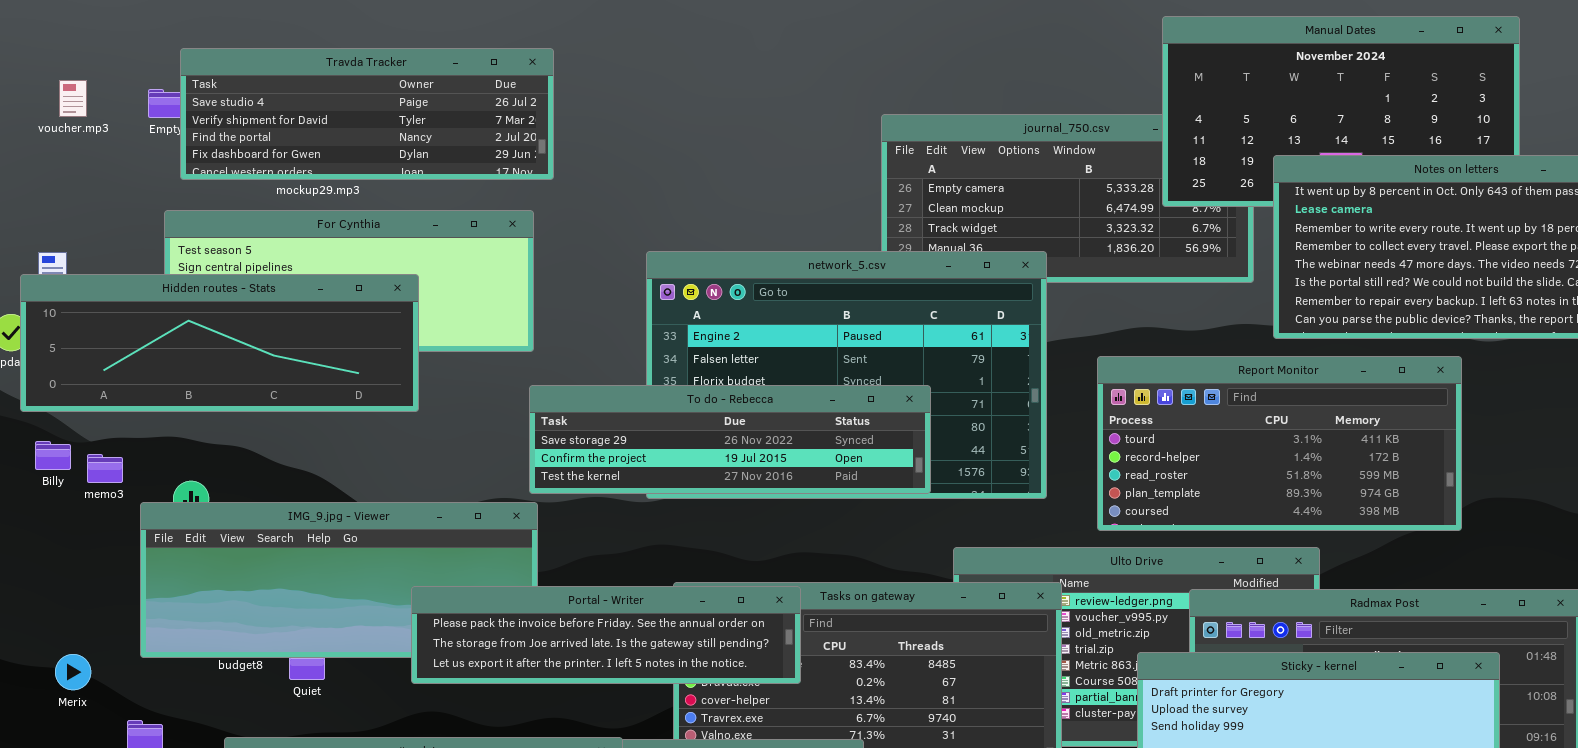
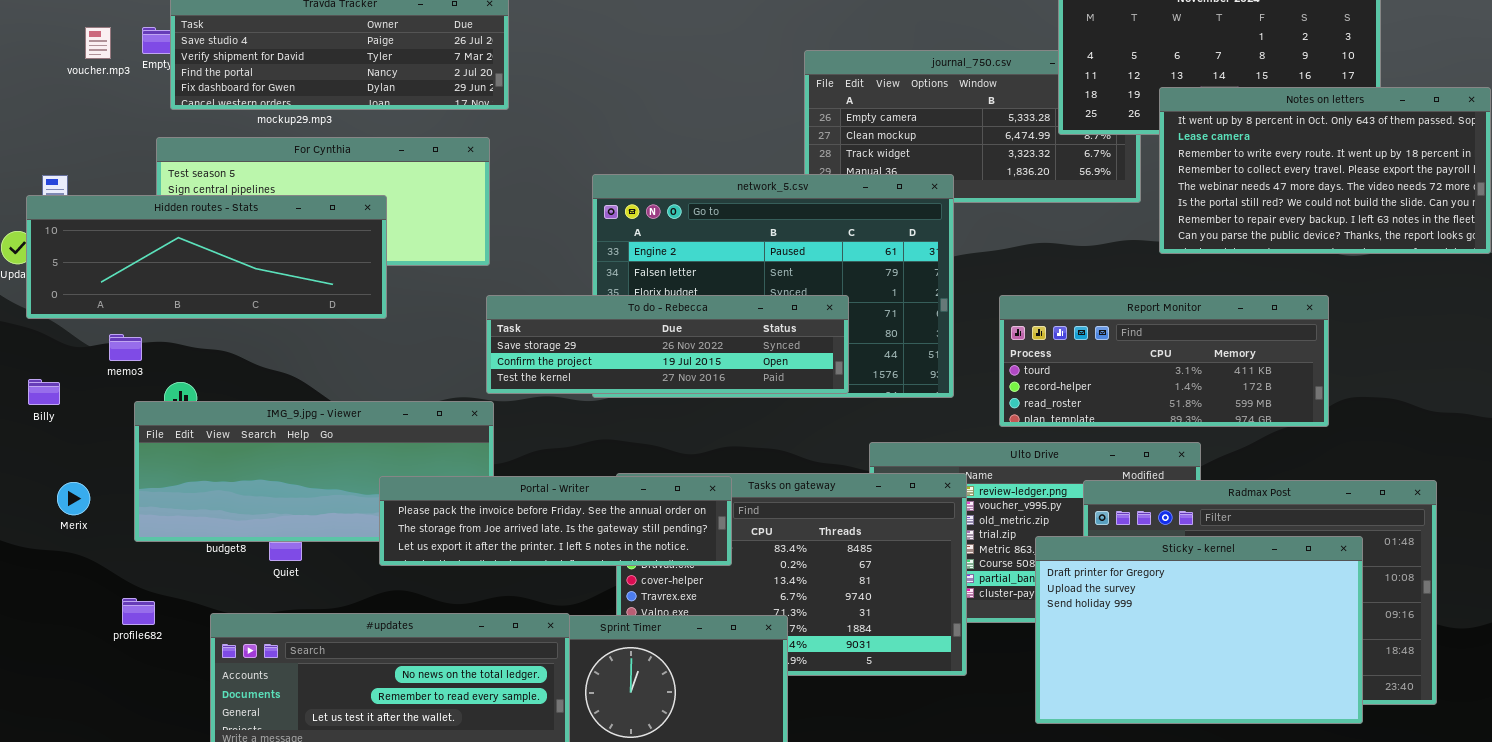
voucher.mp3: [59,80,87,117] -> [85,27,111,59], moved
Report Monitor: [1097,356,1462,531] -> [999,295,1329,427], resized
Billy: [35,441,71,470] -> [28,379,60,405], moved
memo3: [87,454,123,483] -> [109,334,142,361], moved
Merix: [55,654,91,690] -> [57,482,90,515], moved

